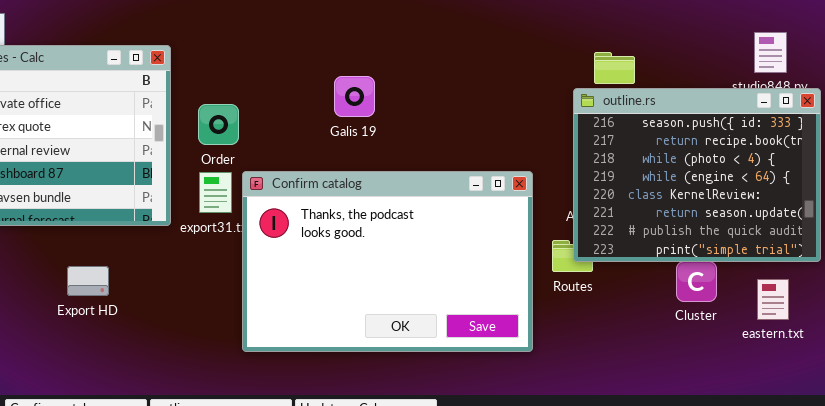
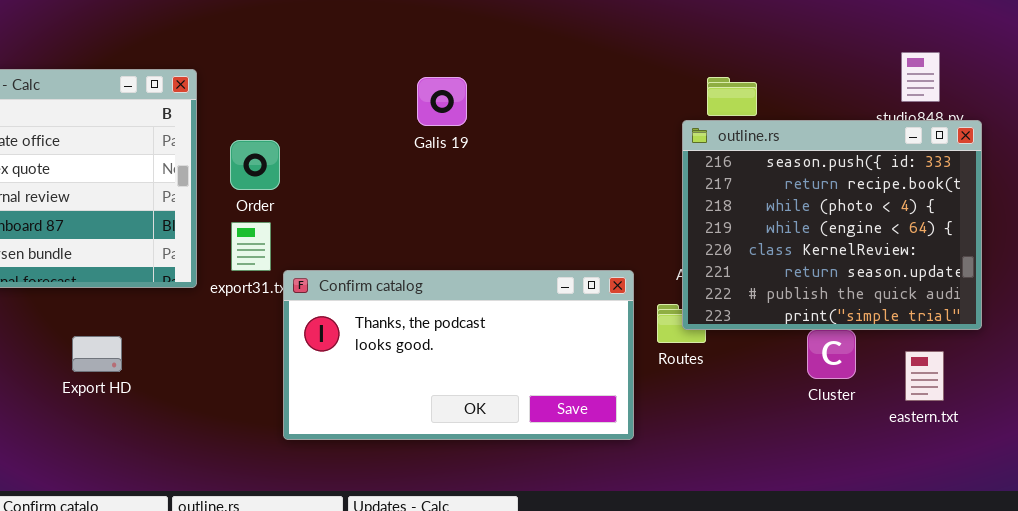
Galis 19: [334,76,375,117] -> [417,77,467,126], moved
Confirm catalog: [242,171,533,352] -> [283,270,634,440], resized

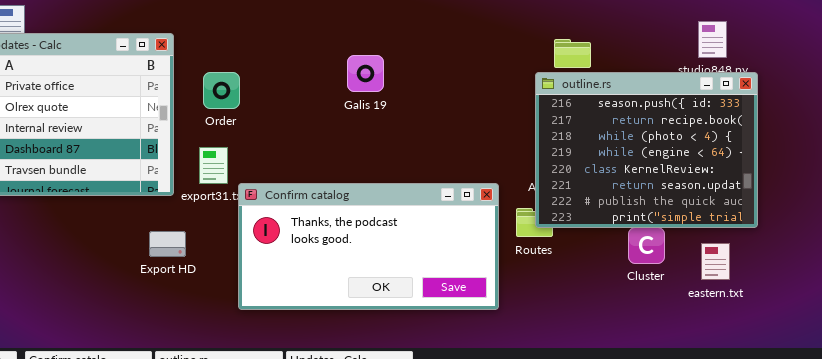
Galis 19: [417,77,467,126] -> [347,55,384,92], moved
Order: [230,140,280,190] -> [203,72,240,109], moved
Export HD: [72,336,122,372] -> [149,231,186,257], moved

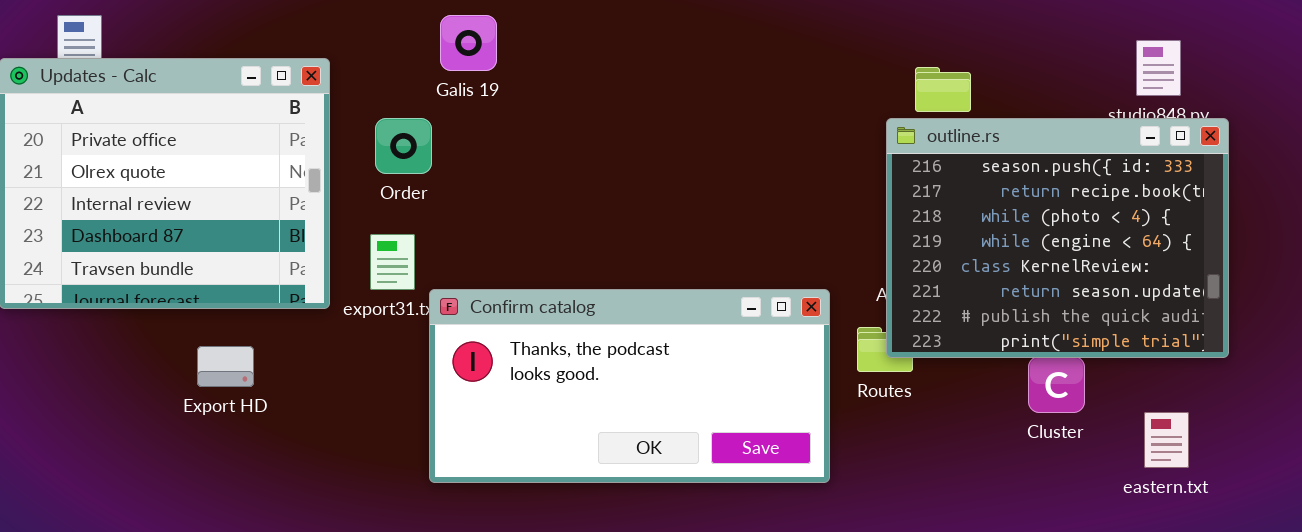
Galis 19: [347,55,384,92] -> [440,15,497,71], moved
Export HD: [149,231,186,257] -> [197,346,254,387], moved
eastern.txt: [701,243,730,280] -> [1144,412,1189,468], moved

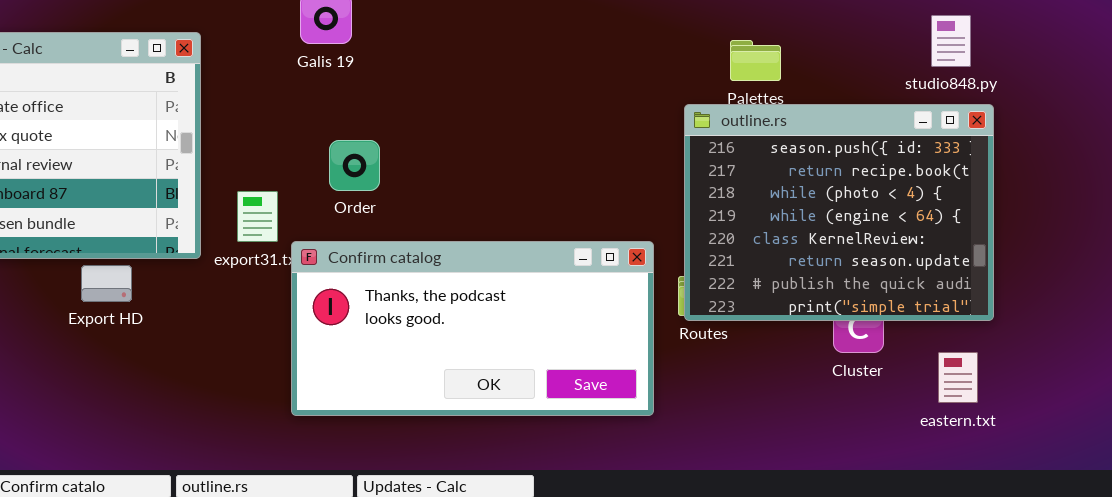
Order: [375,118,432,174] -> [329,140,380,191], moved
outline.rs: [886,118,1229,358] -> [684,104,994,321], moved
Export HD: [197,346,254,387] -> [81,265,132,302], moved

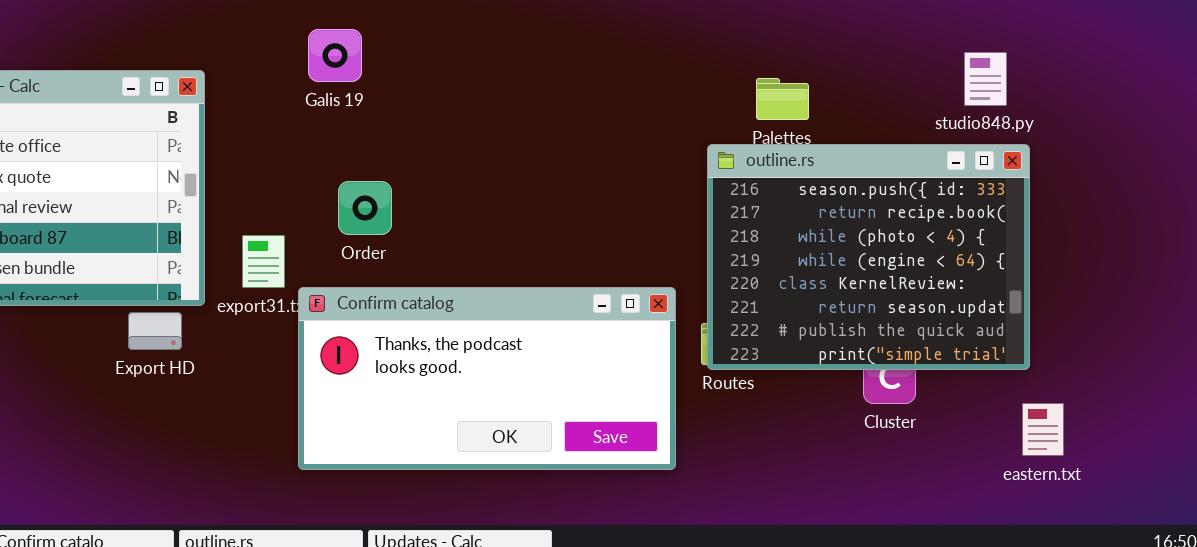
Export HD: [81,265,132,302] -> [128,312,182,350], moved
eastern.txt: [938,352,978,403] -> [1022,403,1064,456], moved

